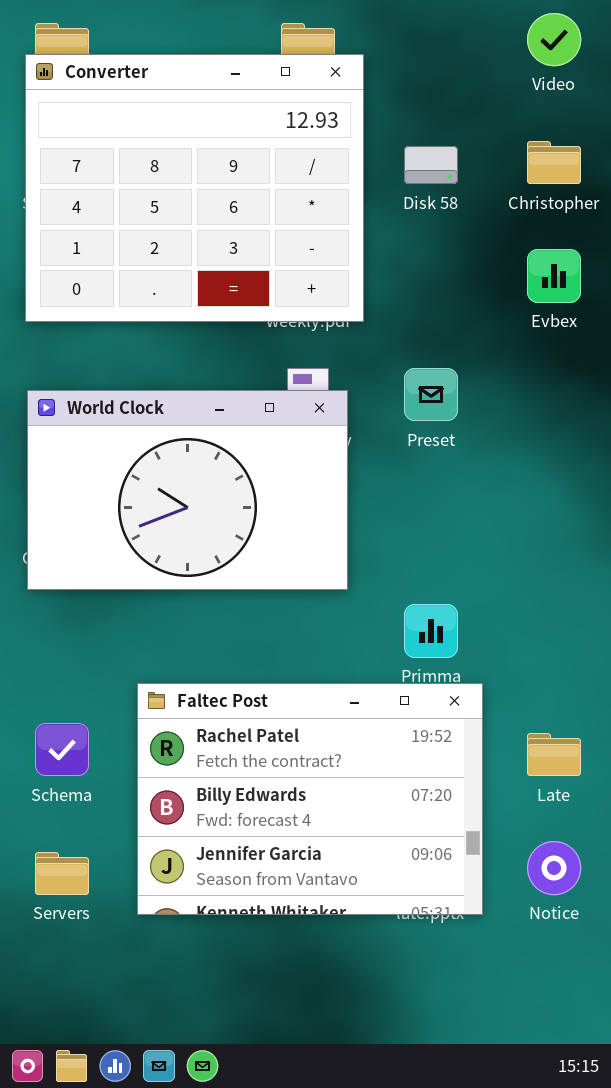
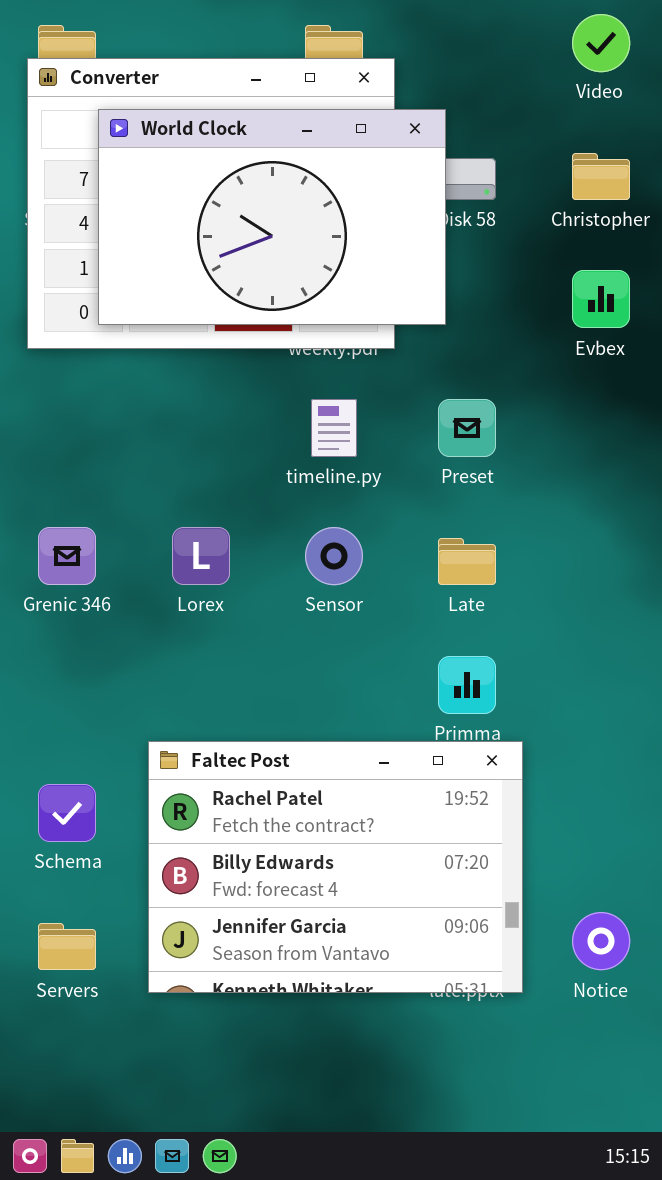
World Clock: [27,390,348,590] -> [98,109,446,325], moved
Late: [527,733,581,776] -> [438,538,496,585], moved

